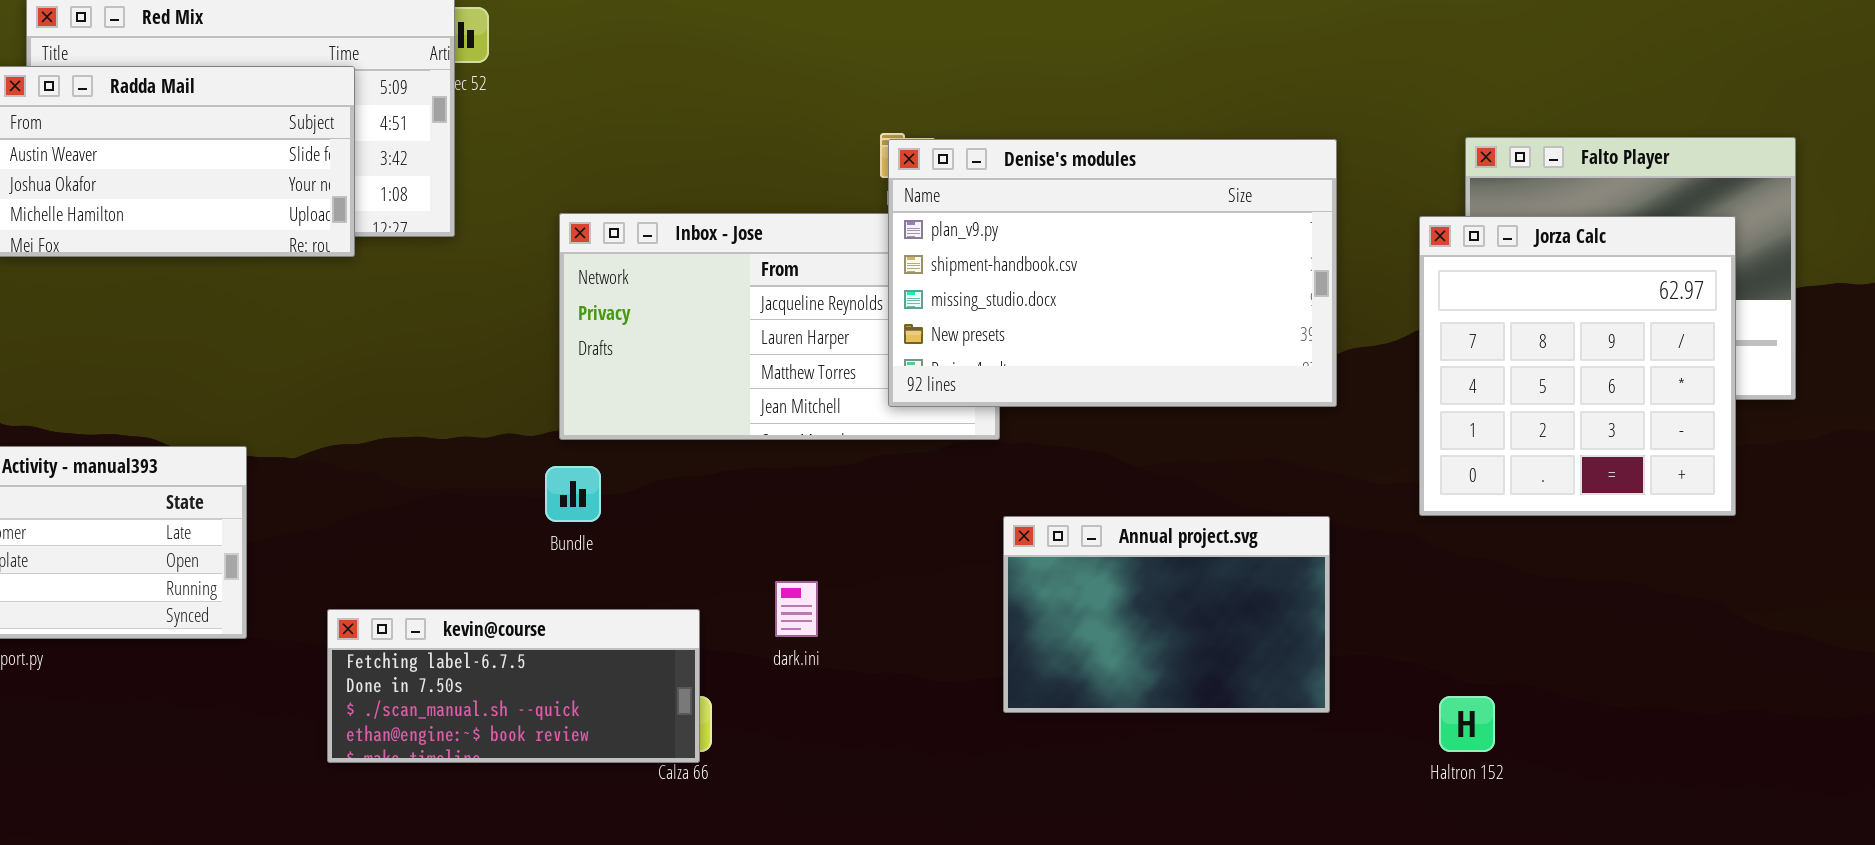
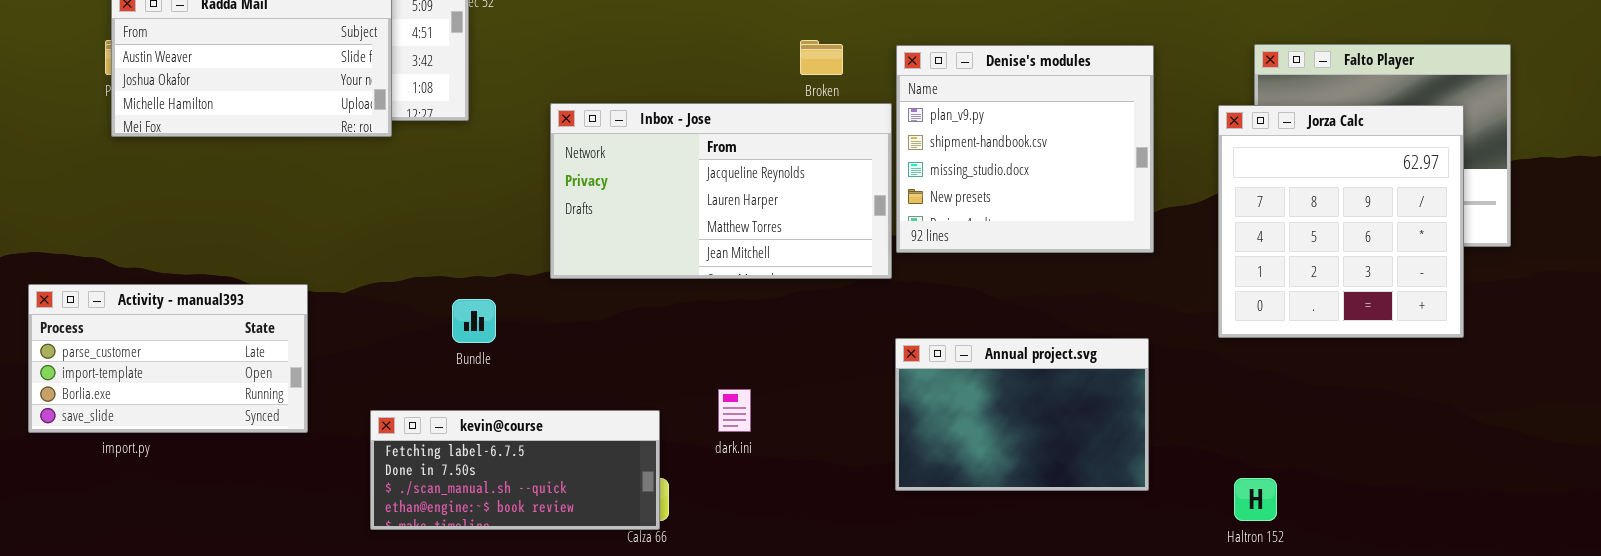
Denise's modules: [888,139,1337,407] -> [896,45,1154,253], resized
Bundle: [545,466,601,522] -> [452,299,496,343], moved

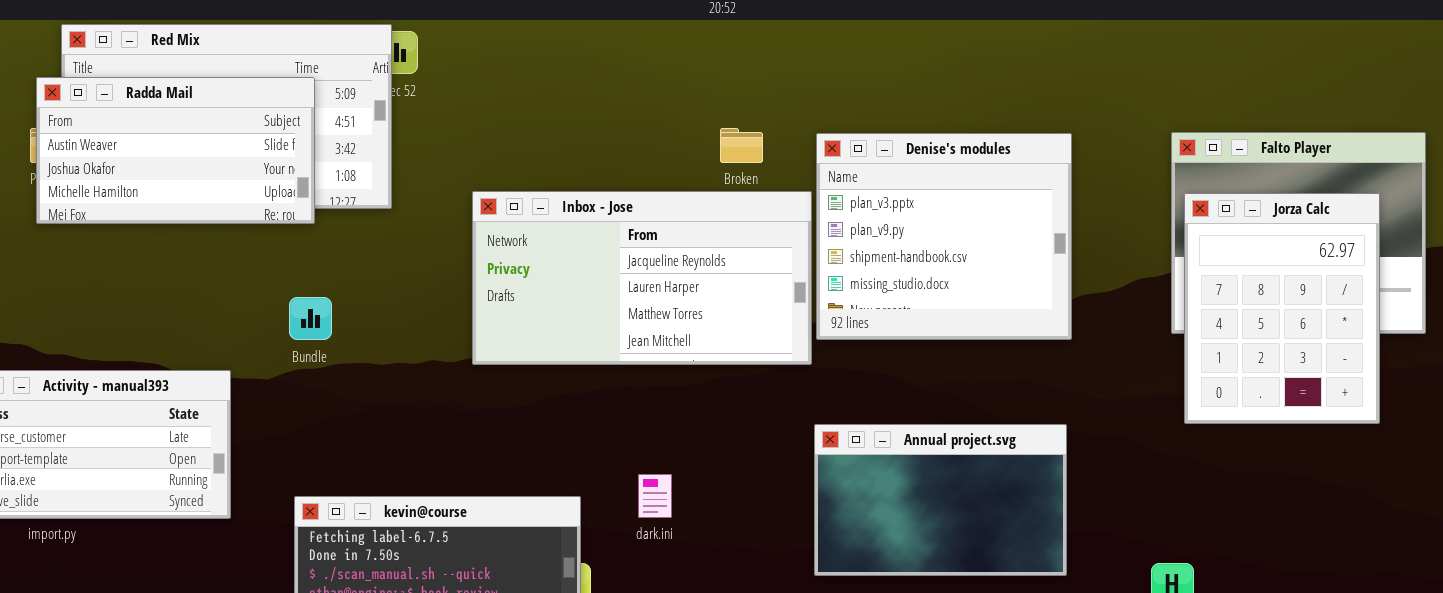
Denise's modules: [896,45,1154,253] -> [816,133,1072,340], scrolled up 1 row
Jorza Calc: [1218,105,1464,338] -> [1184,193,1380,424], resized
Bundle: [452,299,496,343] -> [289,297,332,340], moved

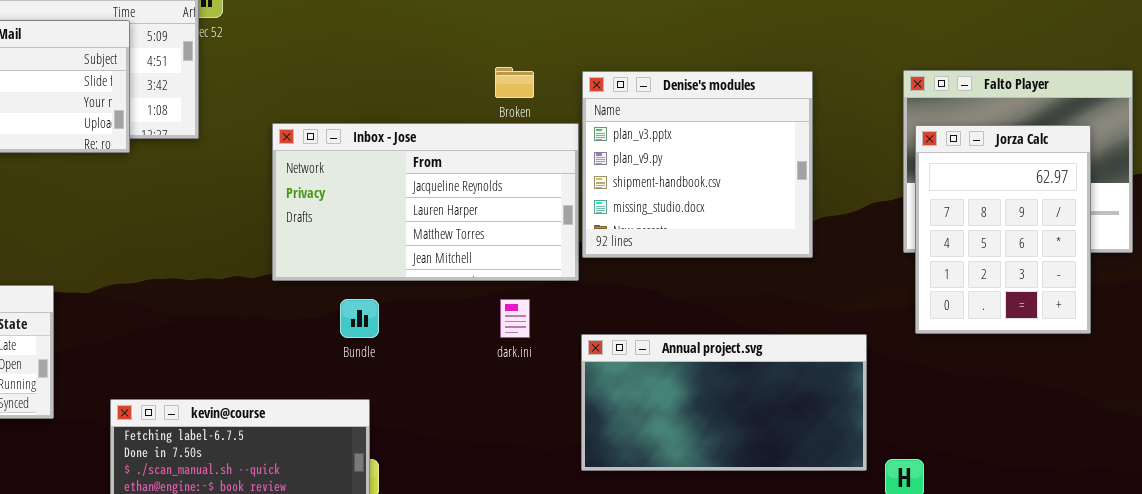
Bundle: [289,297,332,340] -> [340,299,379,338], moved
Annual project.svg: [814,424,1067,576] -> [581,334,867,471], resized
dark.ini: [638,474,672,518] -> [500,299,530,338], moved

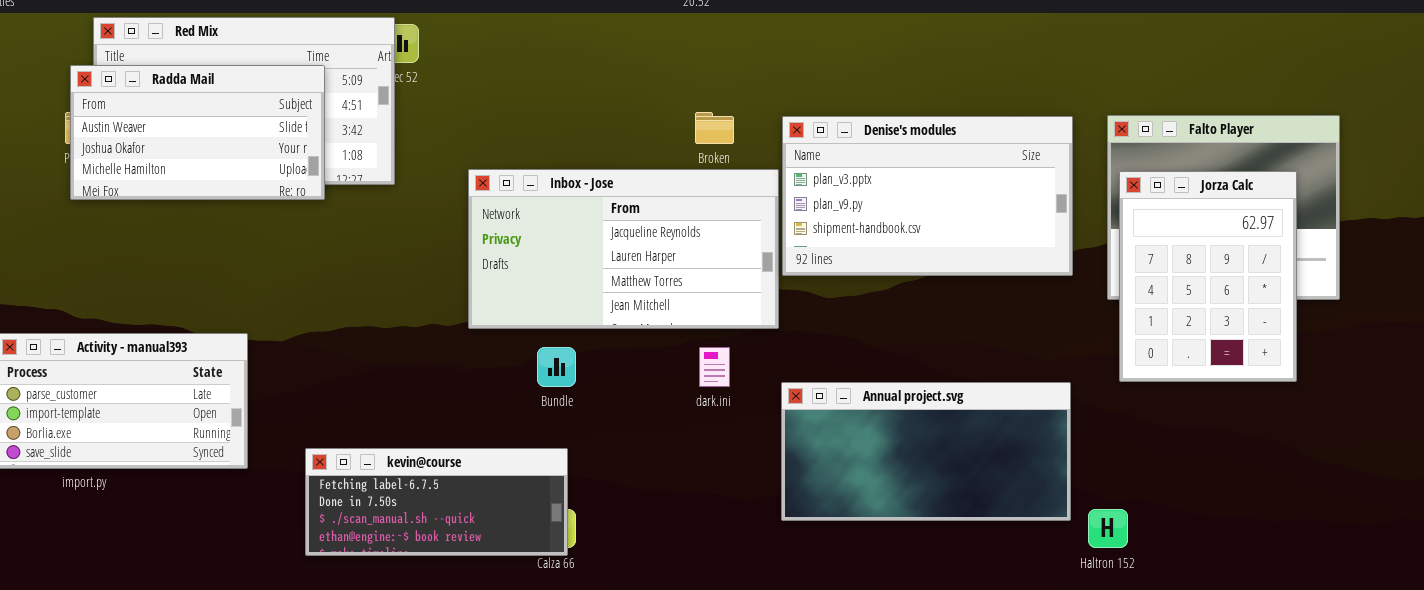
Denise's modules: [582,71,813,258] -> [782,116,1073,276], resized

